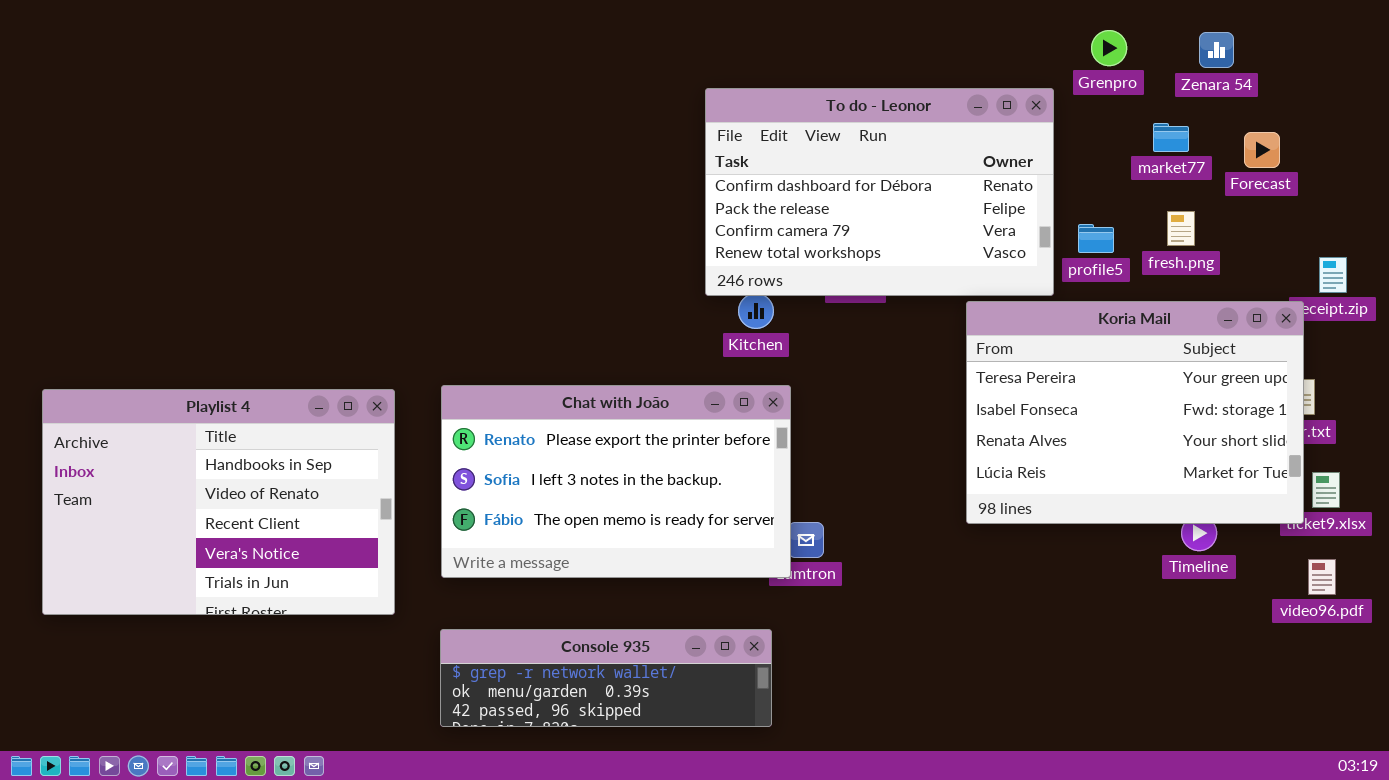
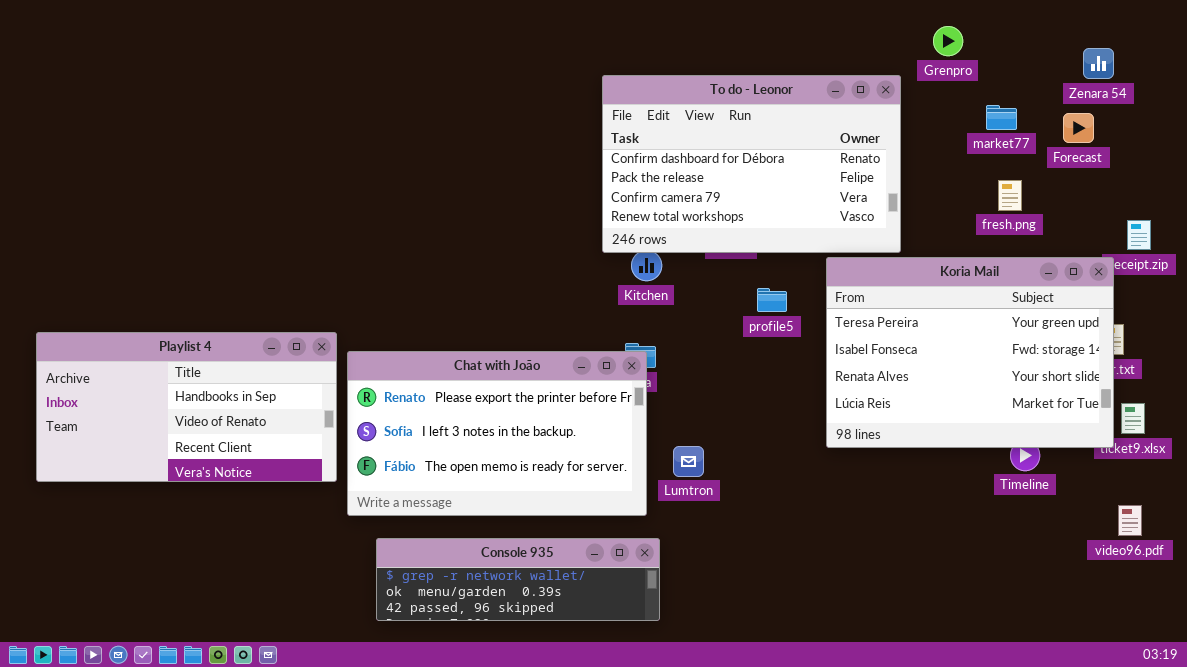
Zenara 54: [1199,32,1234,68] -> [1083,48,1114,79], moved
profile5: [1078,224,1114,253] -> [757,288,787,312], moved
Chat with João: [441,385,791,578] -> [347,351,647,516], moved
Playlist 4: [42,389,395,615] -> [36,332,337,482], resized
video96.pdf: [1308,559,1336,595] -> [1118,505,1142,536], moved

